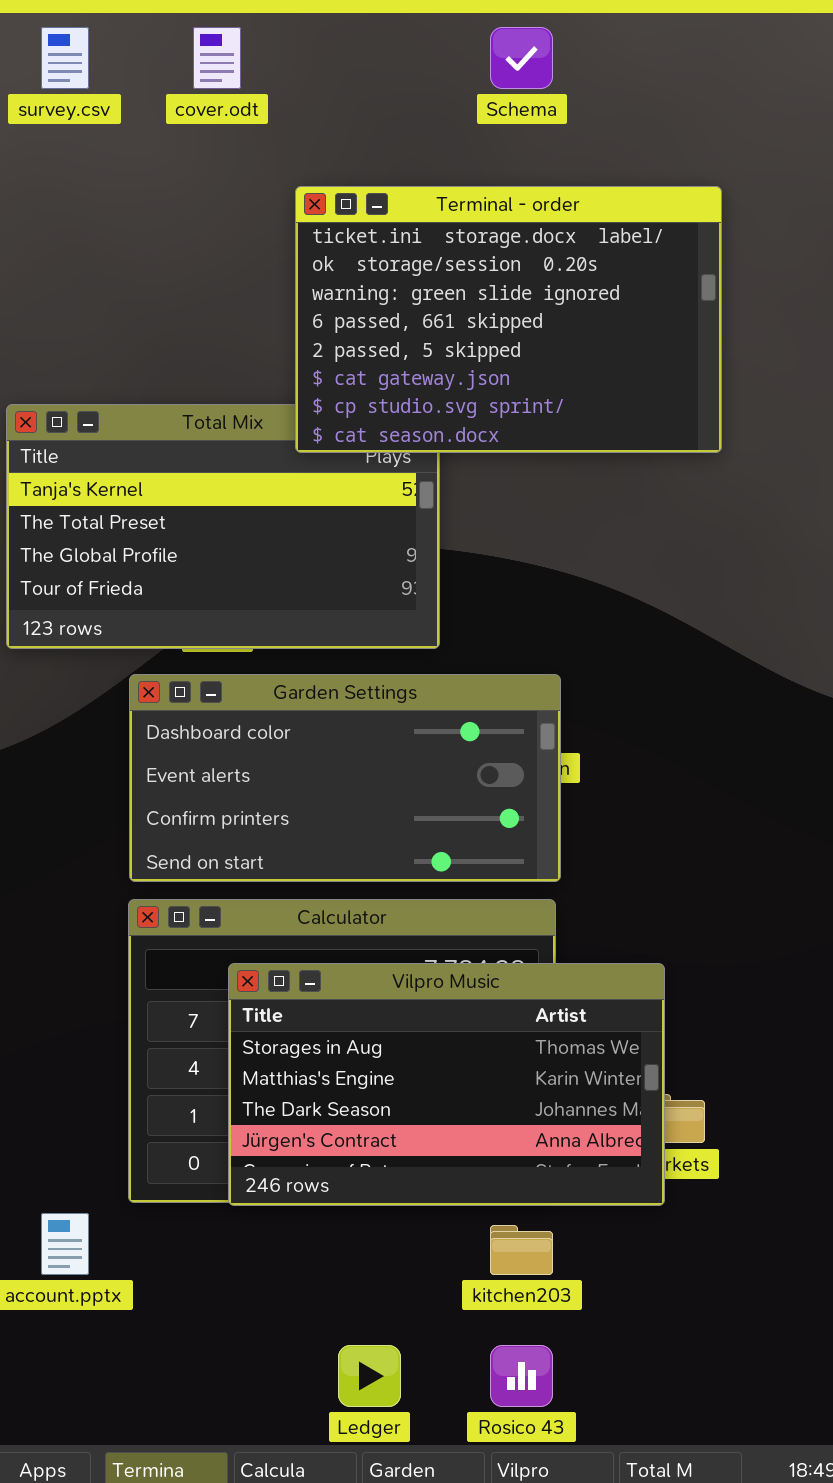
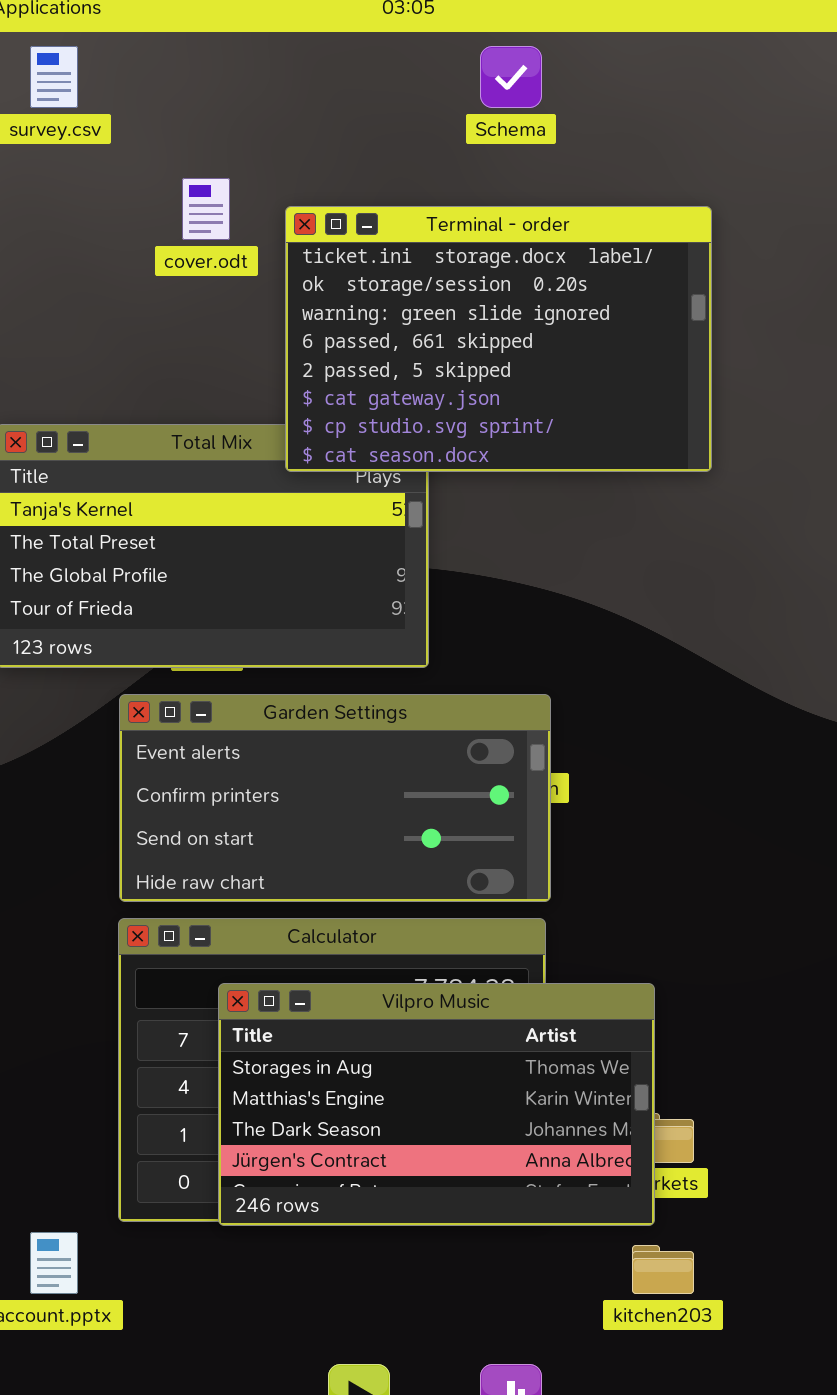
cover.odt: [193,27,241,89] -> [182,178,230,240], moved
Garden Settings: [129,674,561,882] -> [119,694,551,902], scrolled down 1 row
kitchen203: [490,1225,553,1275] -> [632,1245,694,1294], moved

